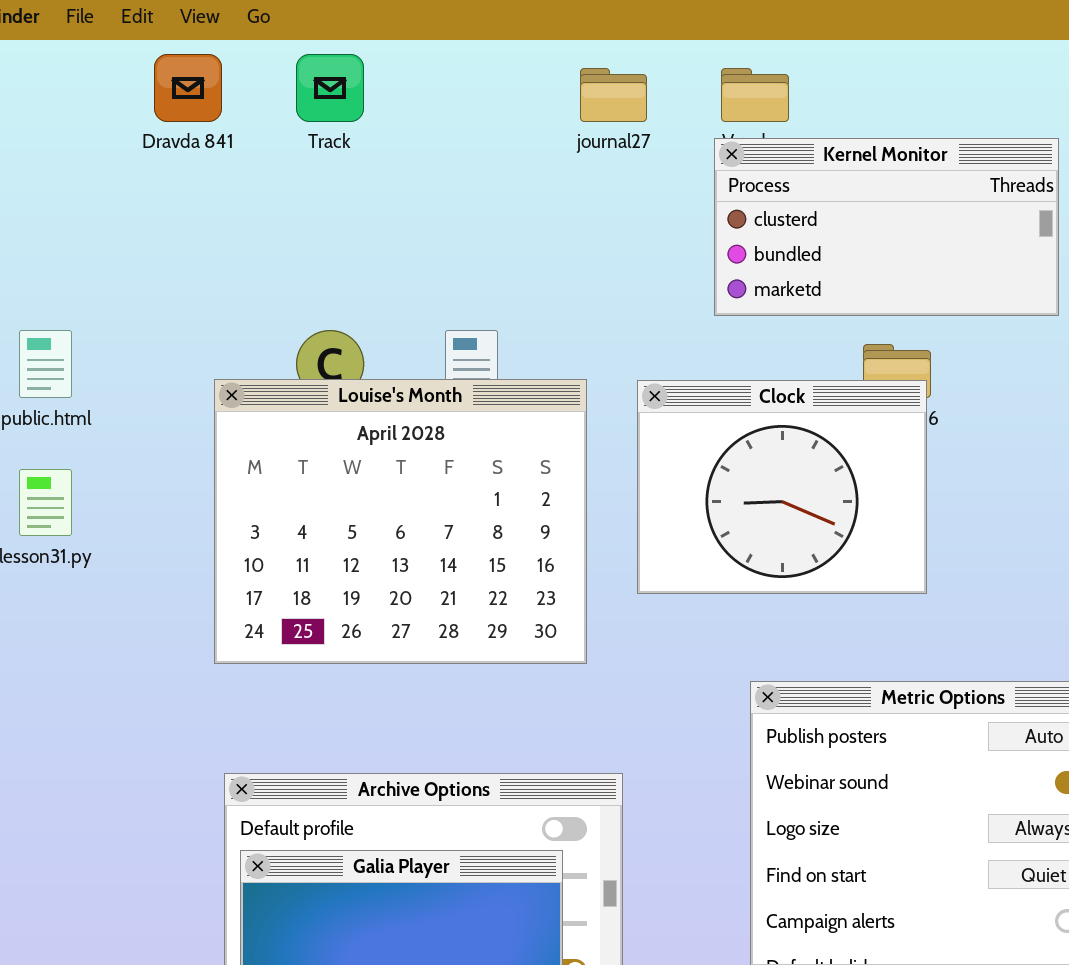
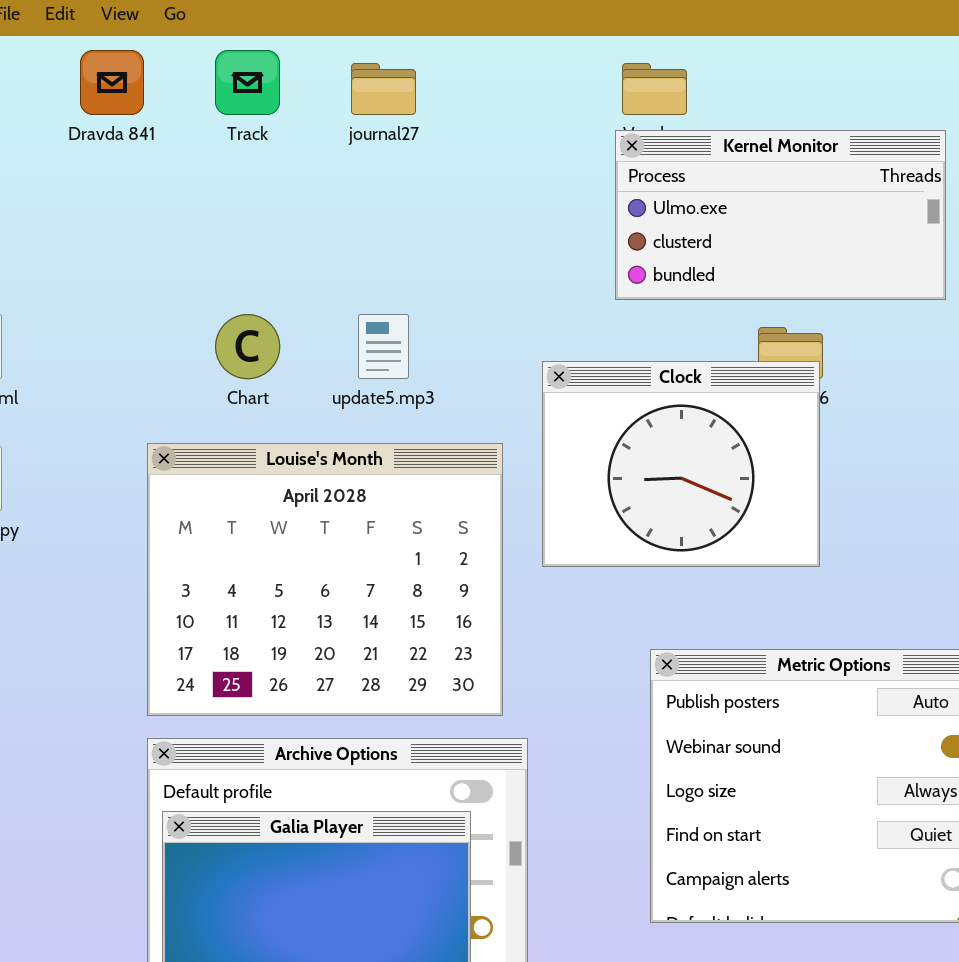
journal27: [580,68,647,122] -> [351,63,416,115], moved
Kernel Monitor: [714,138,1059,316] -> [615,130,946,300], scrolled up 1 row
Louise's Month: [214,379,587,664] -> [147,443,503,716], moved

